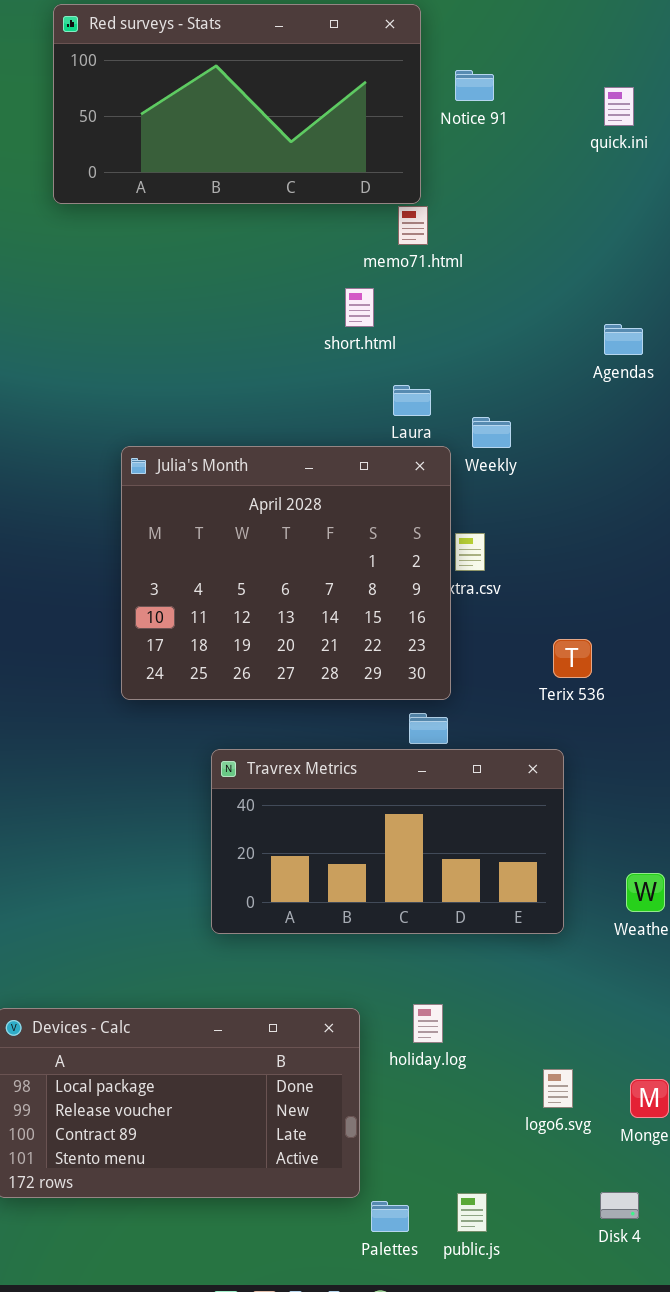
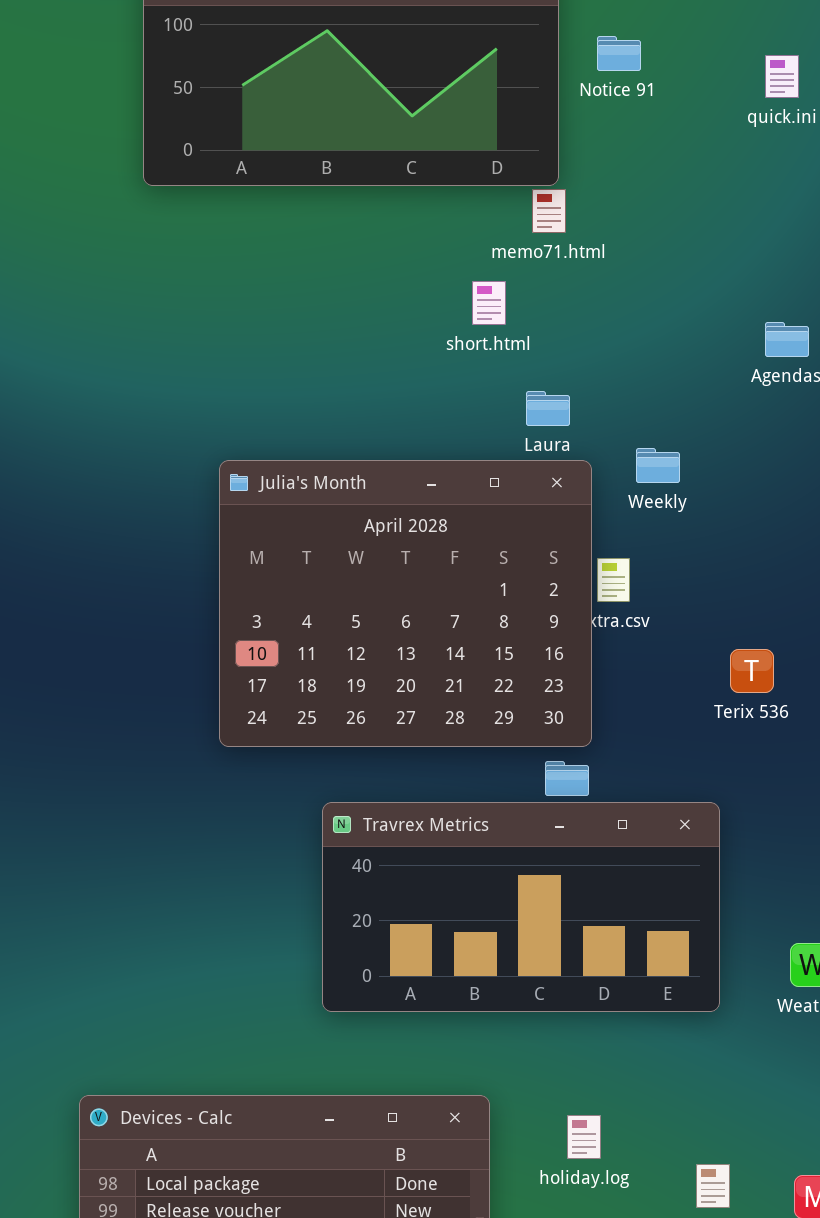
Weekly: [472,417,511,448] -> [636,448,680,483], moved
Terix 536: [553,639,592,678] -> [730,649,774,693], moved
holiday.log: [413,1004,443,1043] -> [567,1115,601,1159], moved

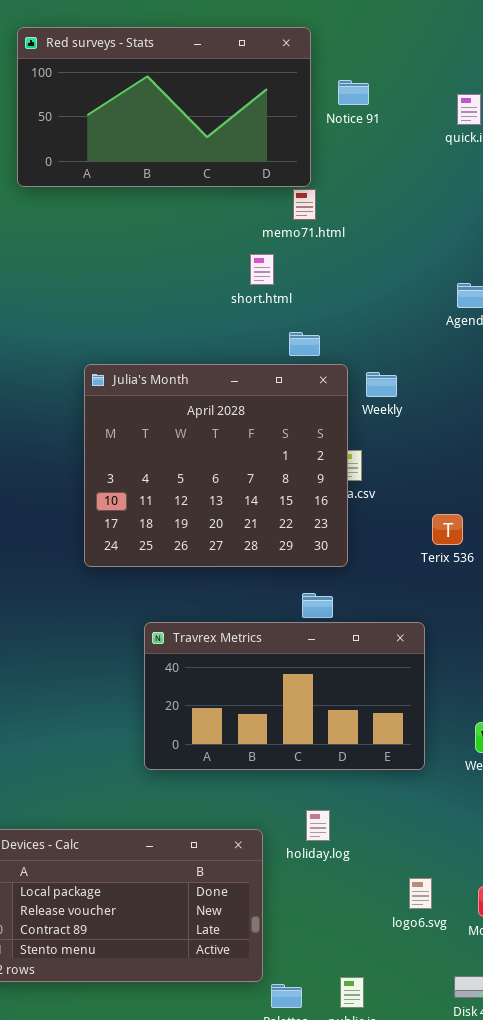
Julia's Month: [219,460,592,747] -> [84,364,348,567], moved
holiday.log: [567,1115,601,1159] -> [306,810,330,841], moved

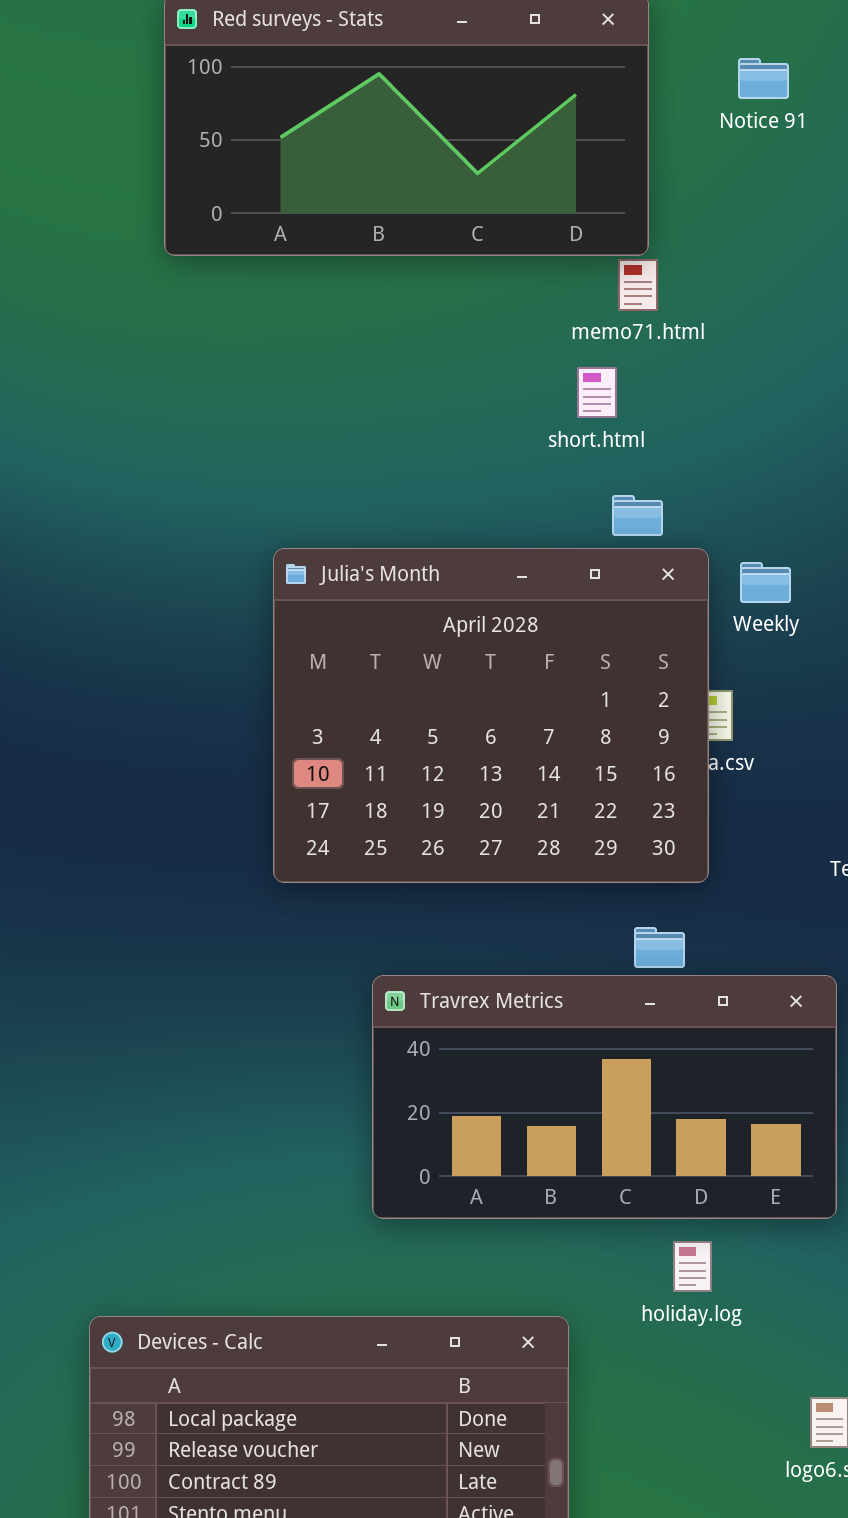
Notice 91: [338,80,369,105] -> [738,58,789,99], moved
short.html: [250,254,274,285] -> [577,367,617,418], moved
holiday.log: [306,810,330,841] -> [673,1241,712,1292], moved

